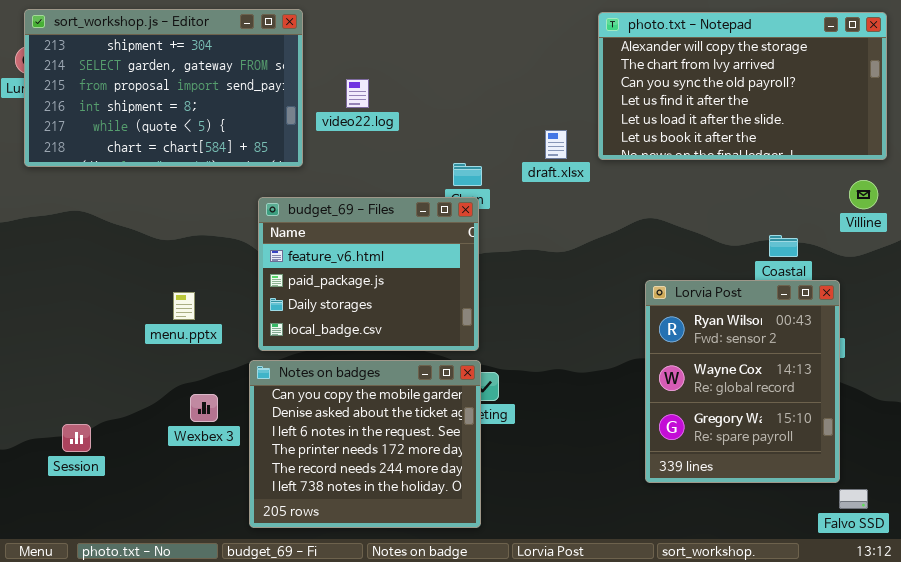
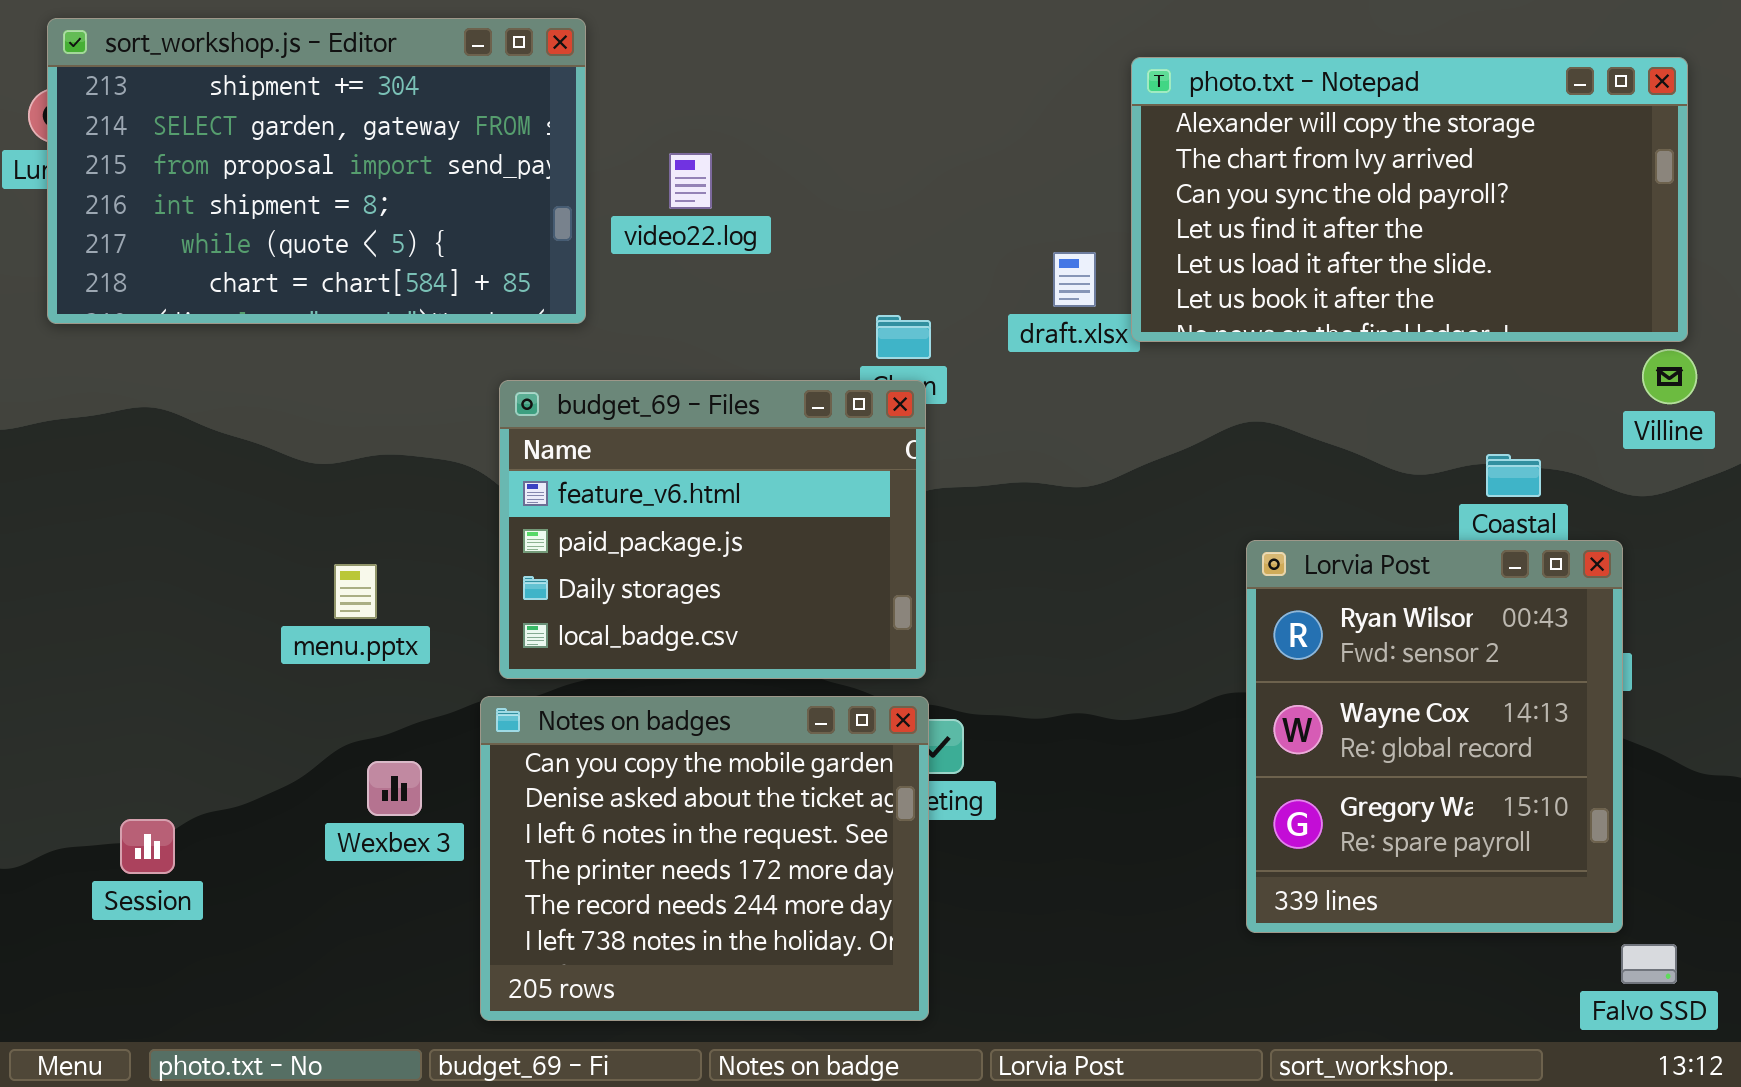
photo.txt - Notepad: [598,12,887,160] -> [1131,57,1688,342], moved

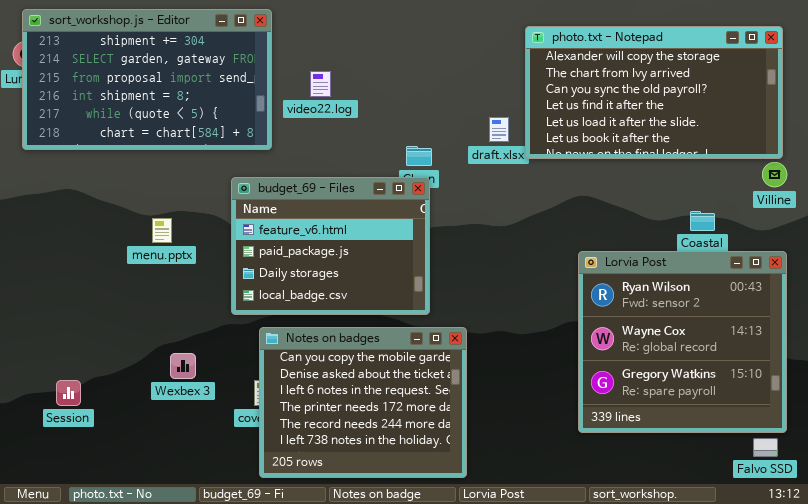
Lorvia Post: [1246,540,1623,933] -> [578,251,787,433], resized
menu.pptx: [334,564,377,619] -> [152,218,172,243], moved
Notes on badges: [480,696,929,1021] -> [259,327,467,478], moved

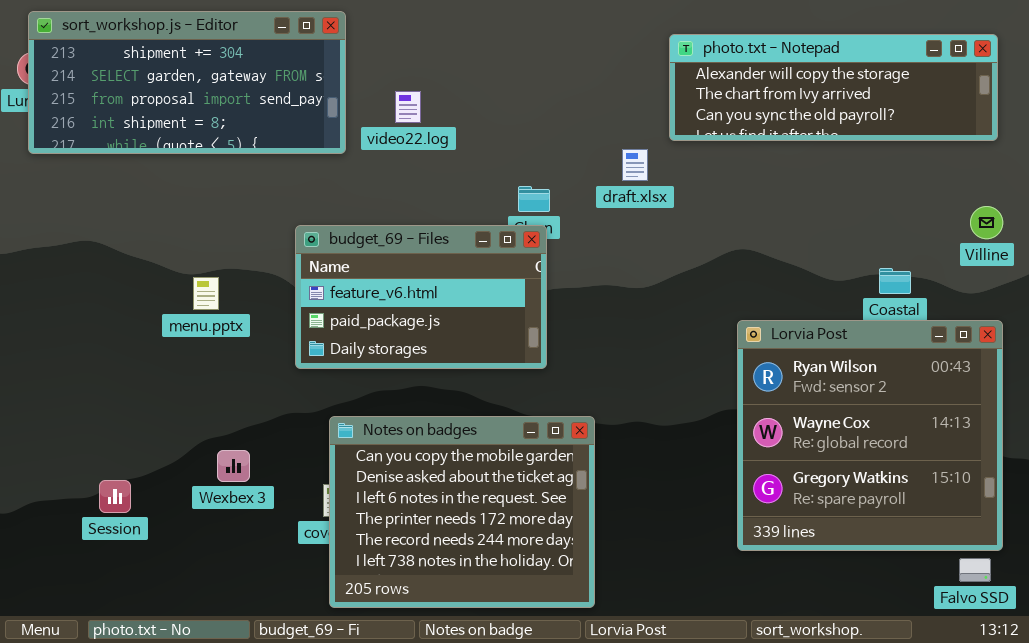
sort_workshop.js - Editor: [22,9,272,150] -> [28,11,346,154], resized
photo.txt - Notepad: [525,26,783,159] -> [669,34,998,141], resized
budget_69 - Files: [231,177,430,315] -> [295,225,547,369], resized
Session: [56,380,81,406] -> [99,480,131,513], moved

